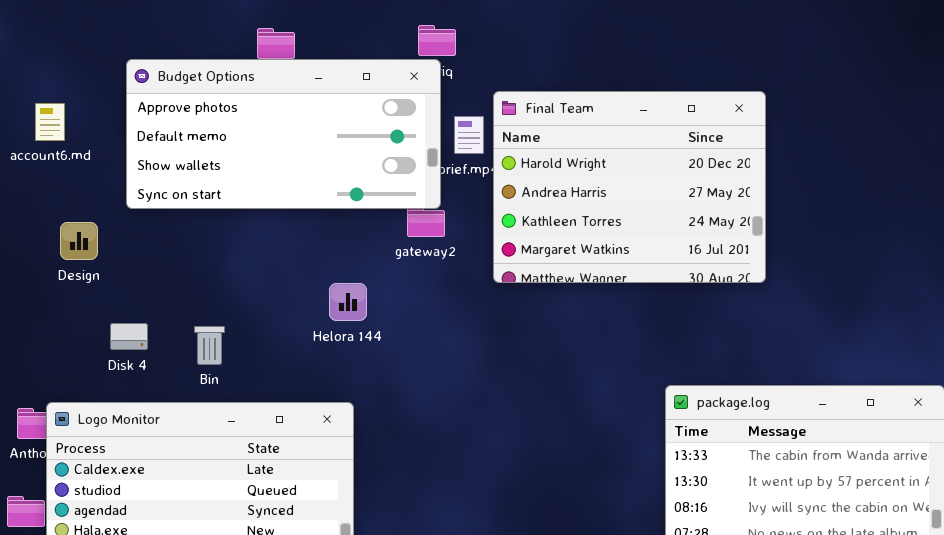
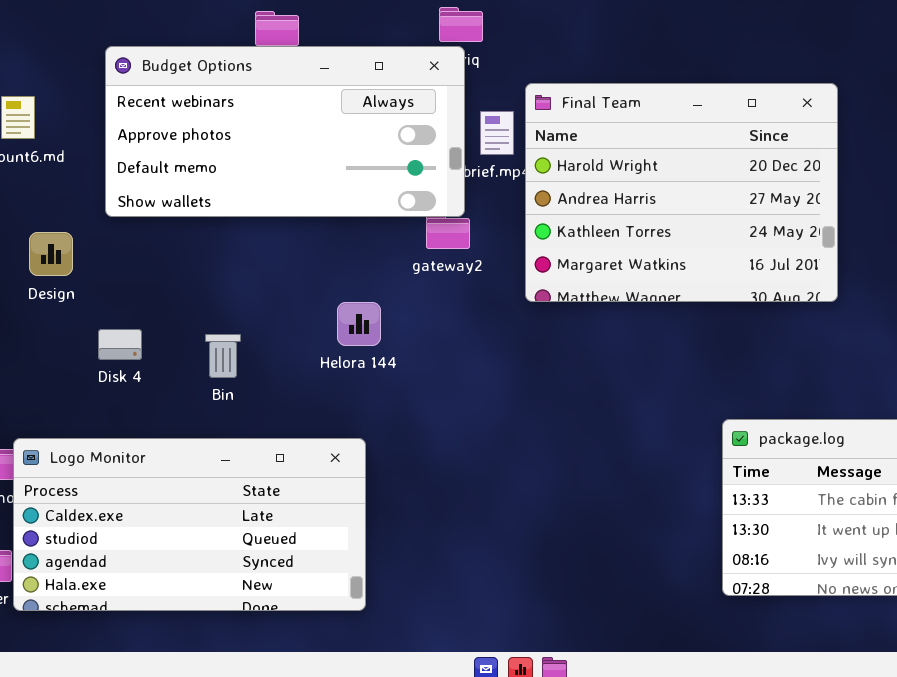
Budget Options: [126,59,441,209] -> [105,46,465,217], scrolled up 1 row
Disk 4: [110,323,148,350] -> [98,329,142,360], moved
Bin: [194,326,225,365] -> [205,334,241,378], moved

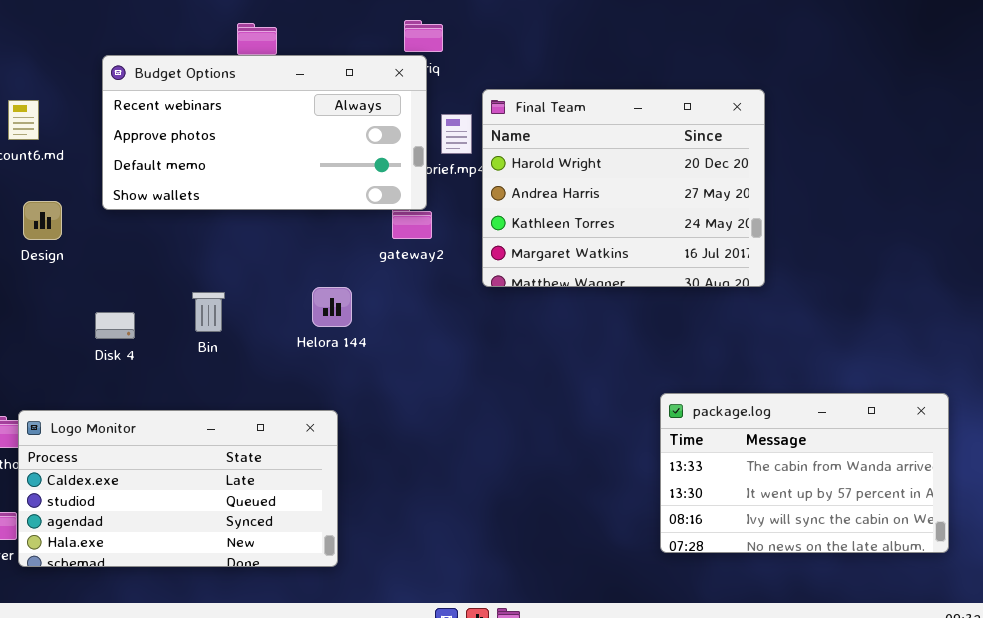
Design: [29,232,73,276] -> [23,201,62,240], moved
Bin: [205,334,241,378] -> [192,292,225,332], moved

